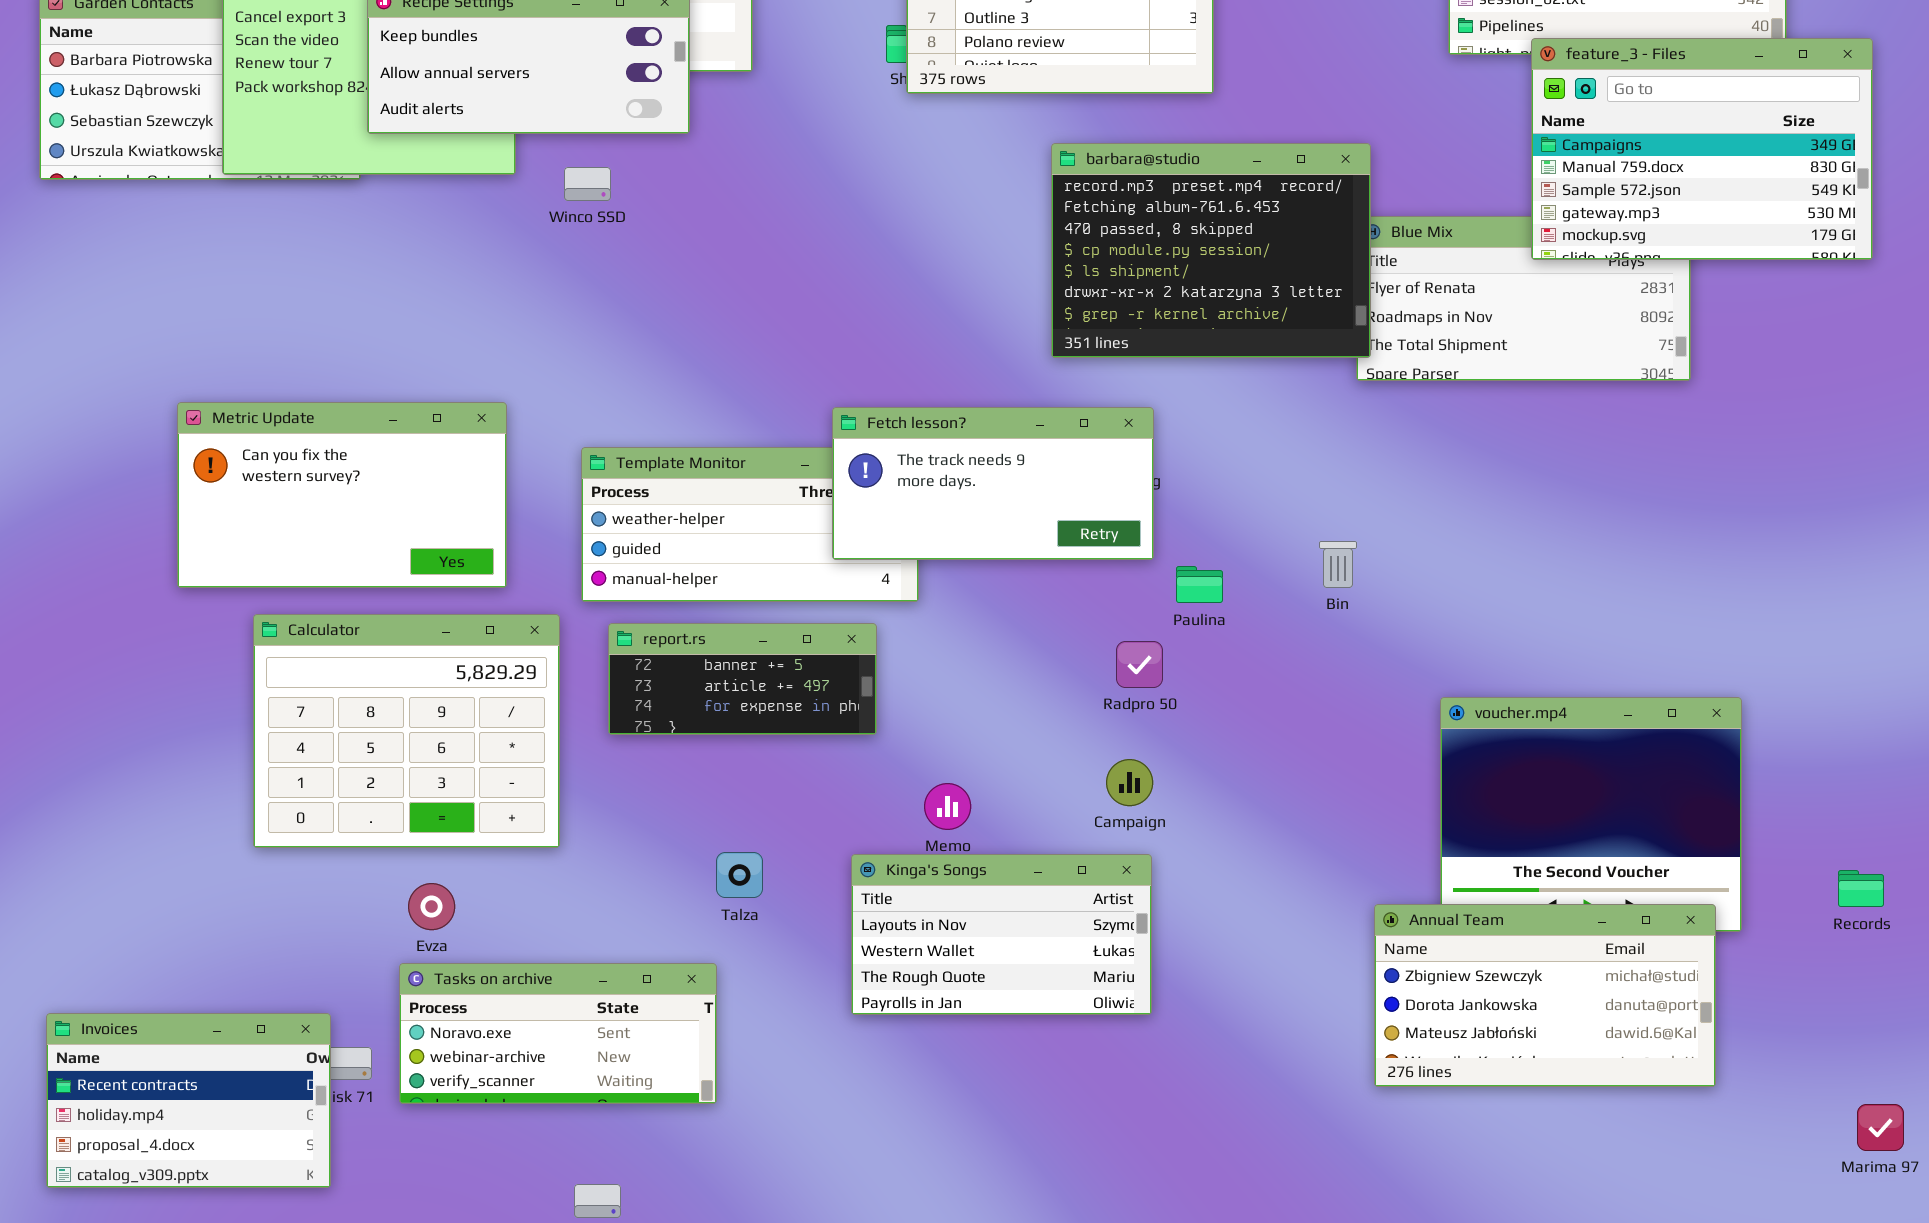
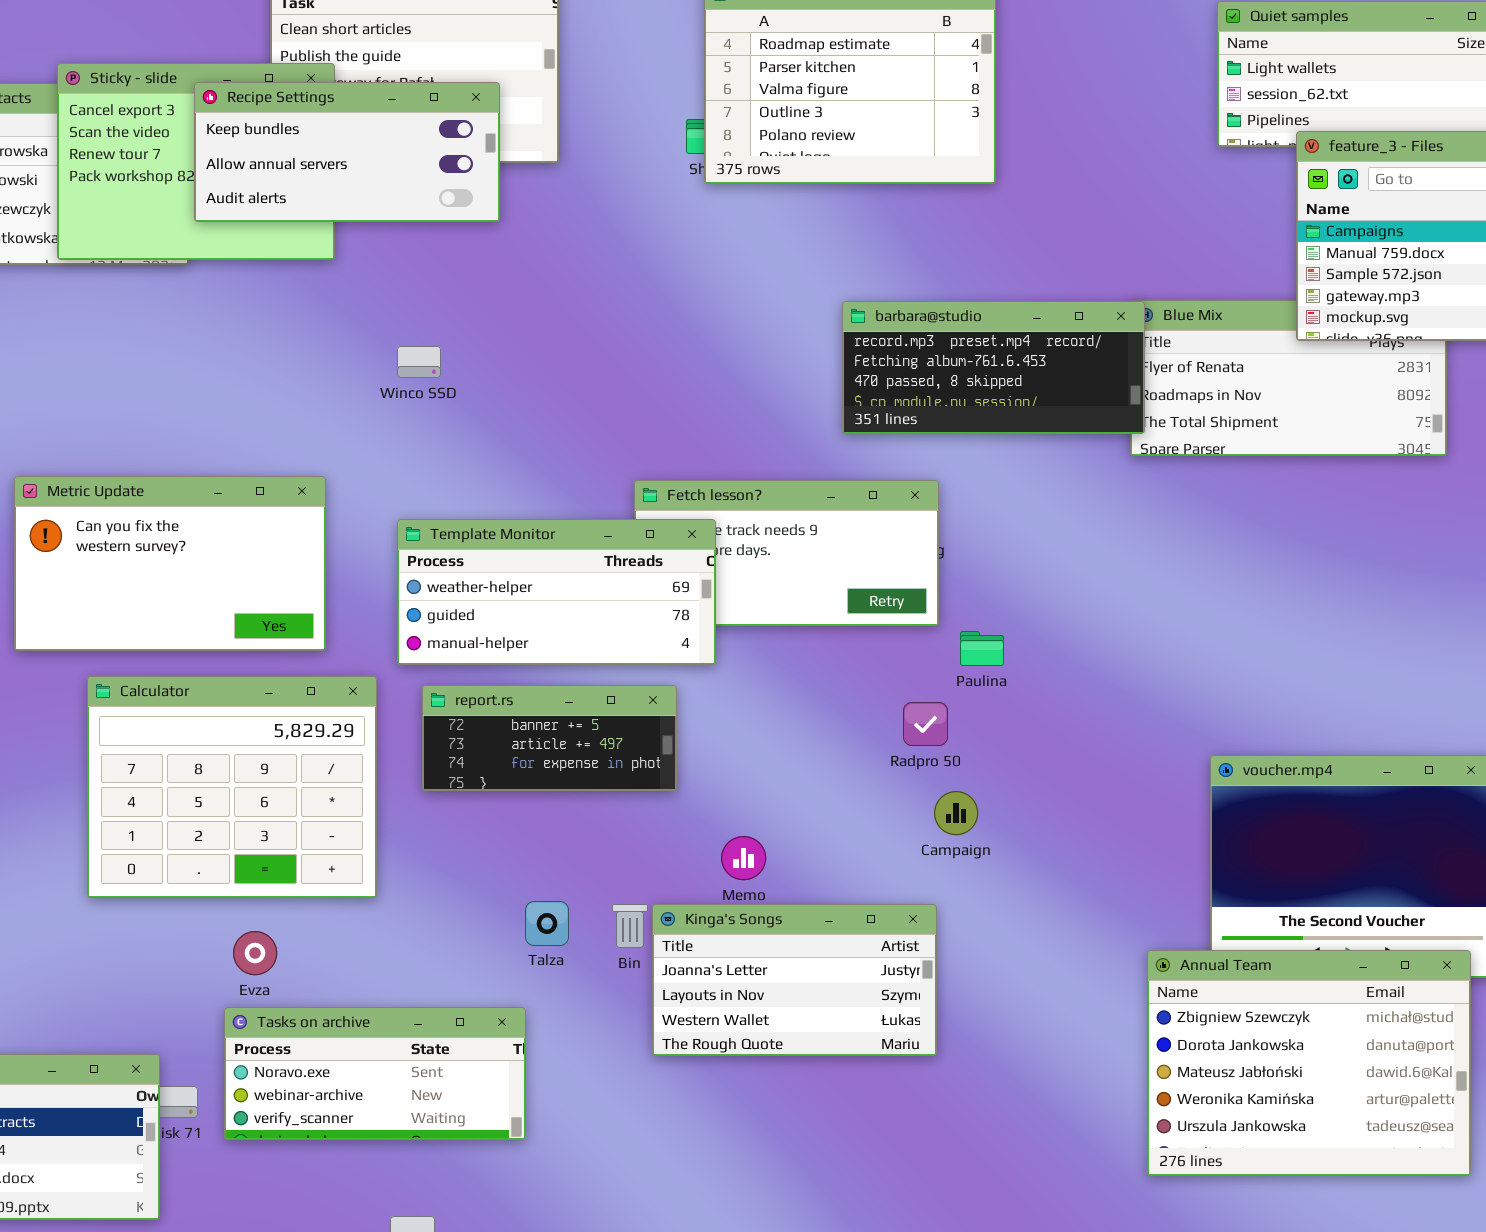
barbara@studio: [1051,143,1371,358] -> [842,301,1145,434], resized
Winco SSD: [564,167,611,201] -> [397,346,441,378], moved
Template Monitor: [581,447,919,602] -> [397,519,716,665], raised
Bin: [1319,541,1357,588] -> [612,904,648,948], moved
Campaign: [1106,759,1153,806] -> [934,791,978,835], moved
Kinga's Songs: [851,854,1152,1015] -> [652,904,937,1056], scrolled up 1 row
Annual Team: [1374,904,1716,1087] -> [1147,950,1471,1176], resized

